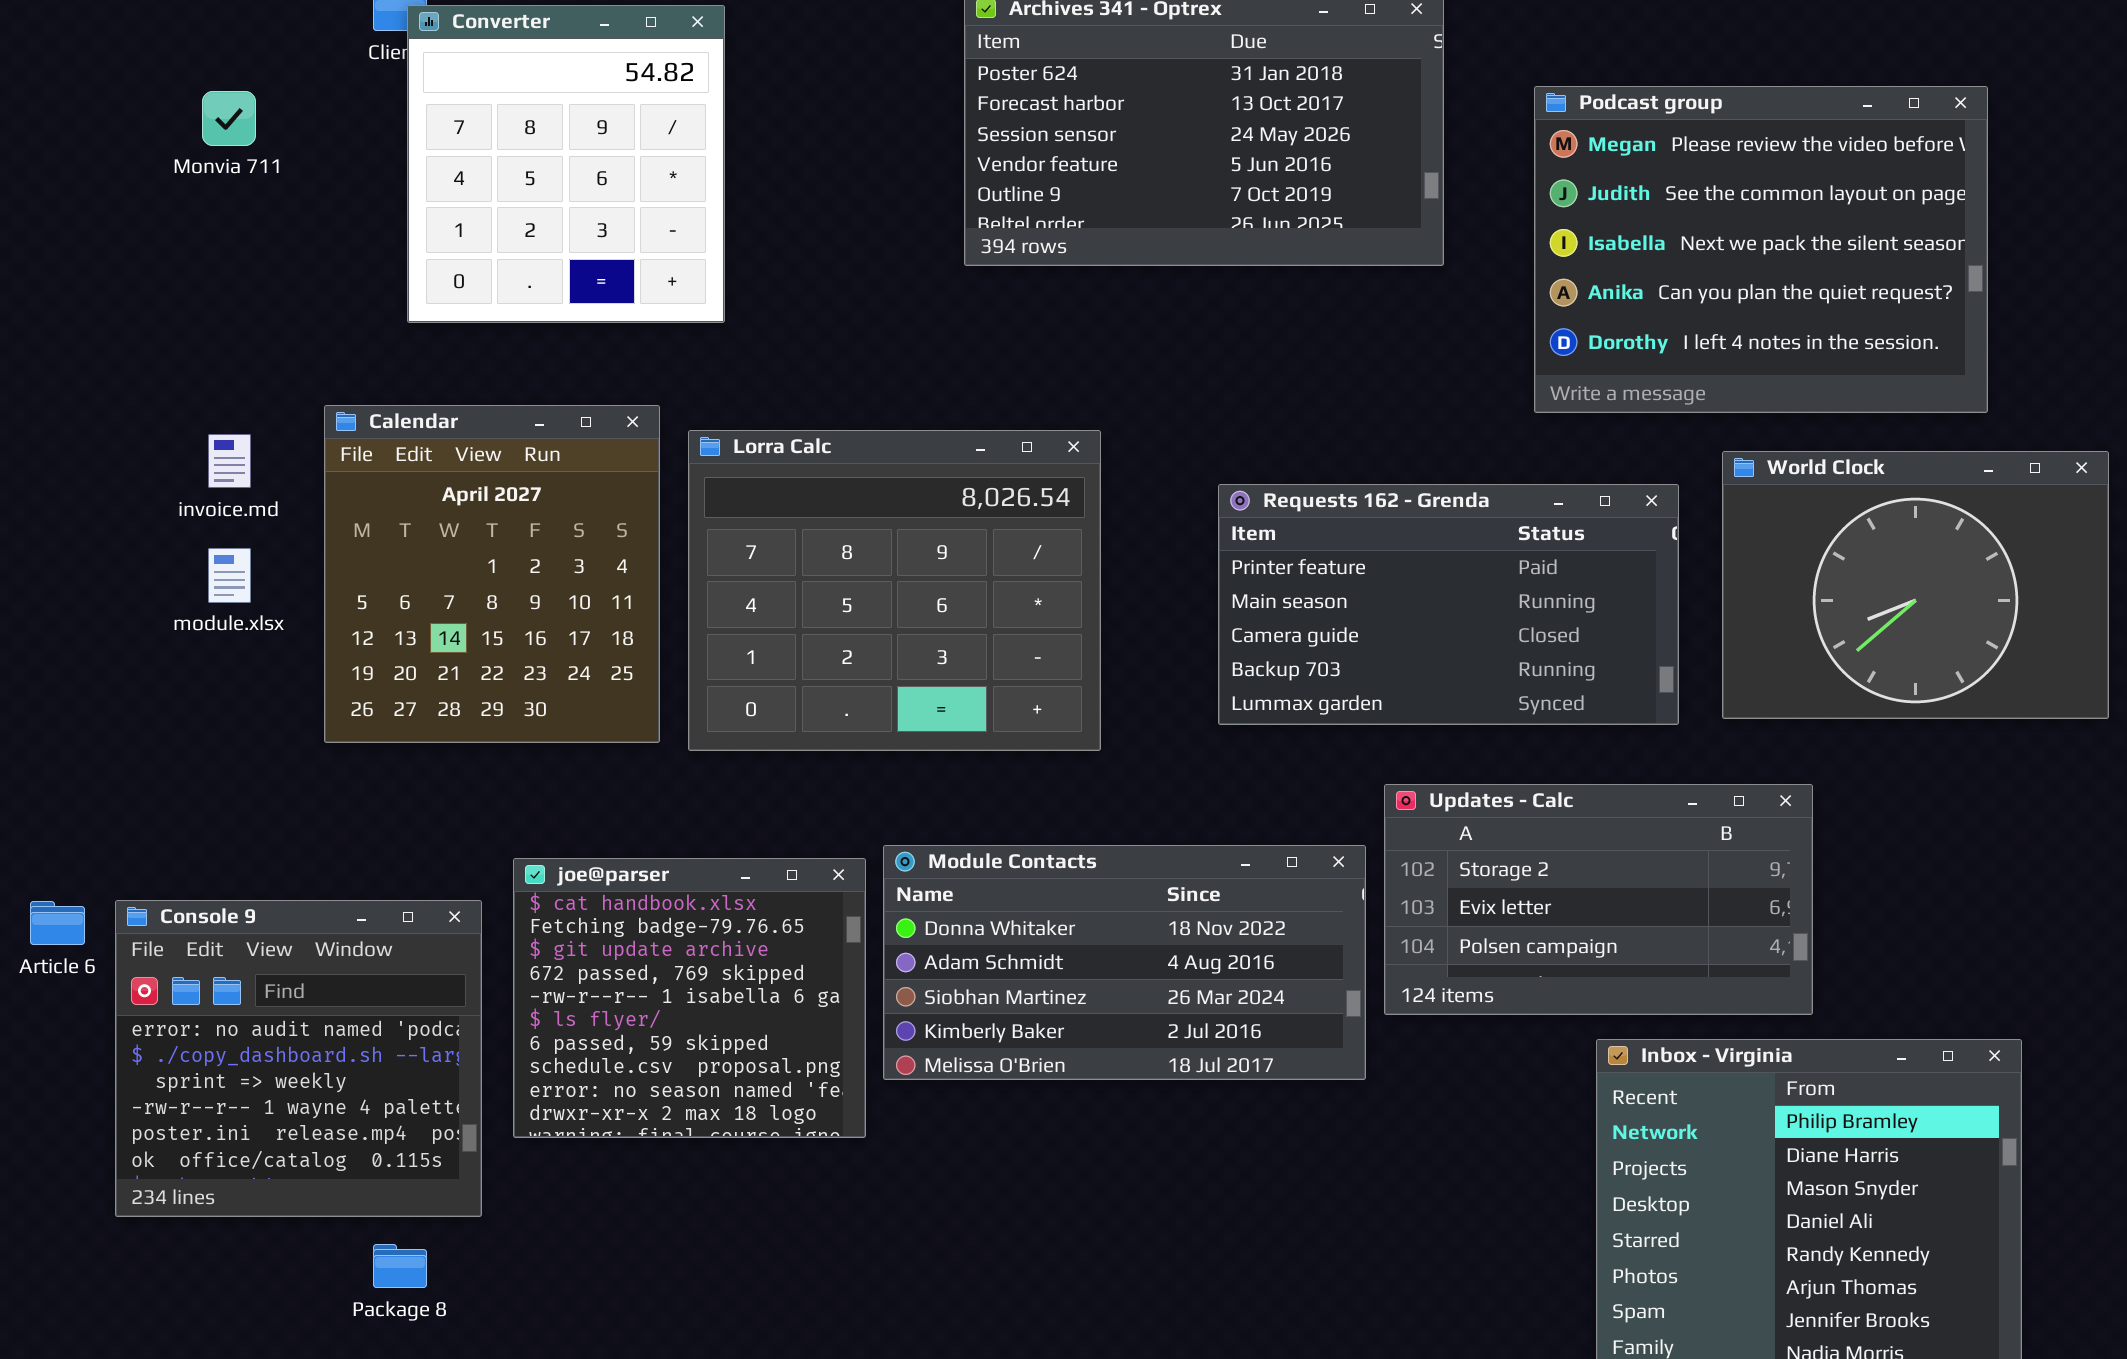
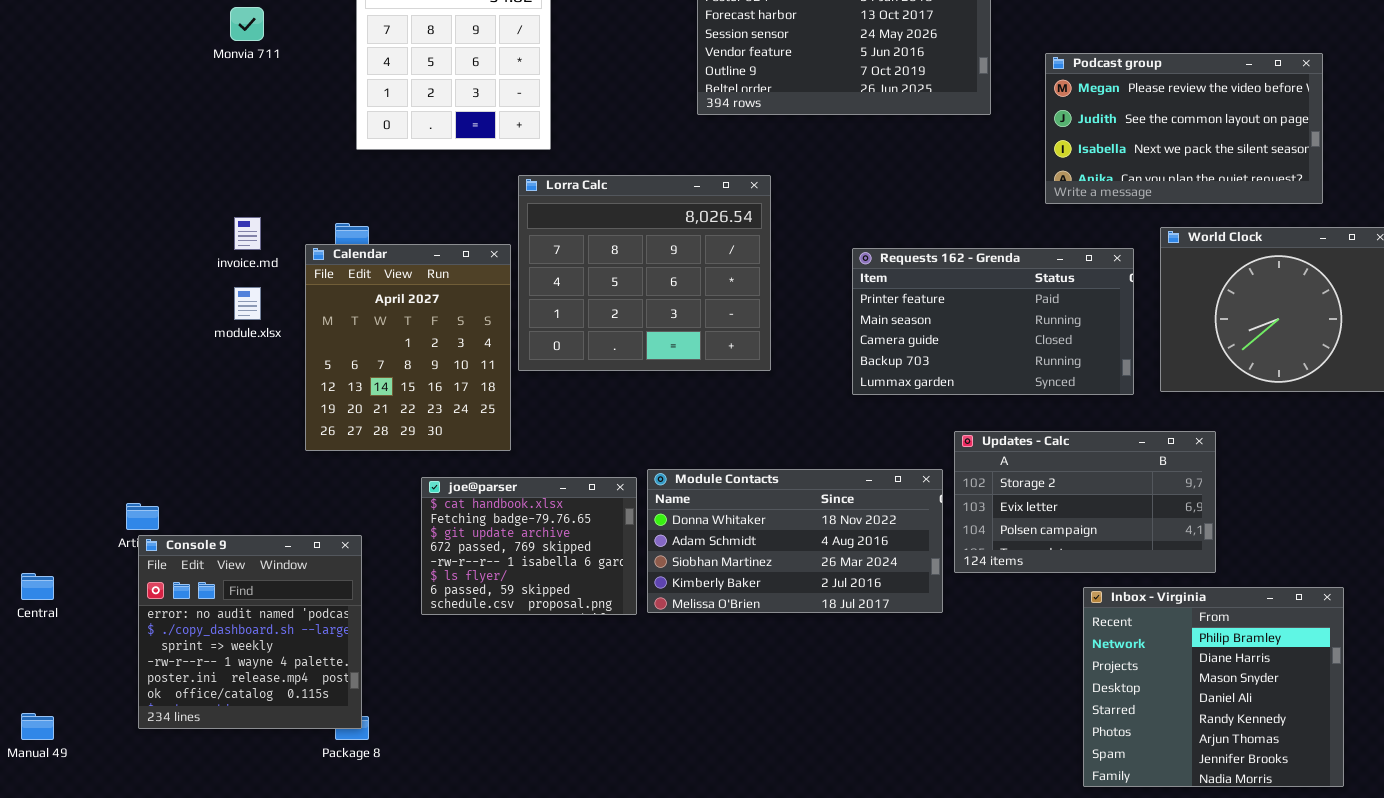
Podcast group: [1534,86,1988,413] -> [1045,53,1323,204], resized
Calendar: [324,405,660,743] -> [305,244,511,451], moved
Lorra Calc: [688,430,1101,751] -> [518,175,771,371], moved
joe@parser: [513,858,866,1138] -> [421,477,637,615], resized
Console 9: [115,900,482,1217] -> [138,535,362,729], moved

